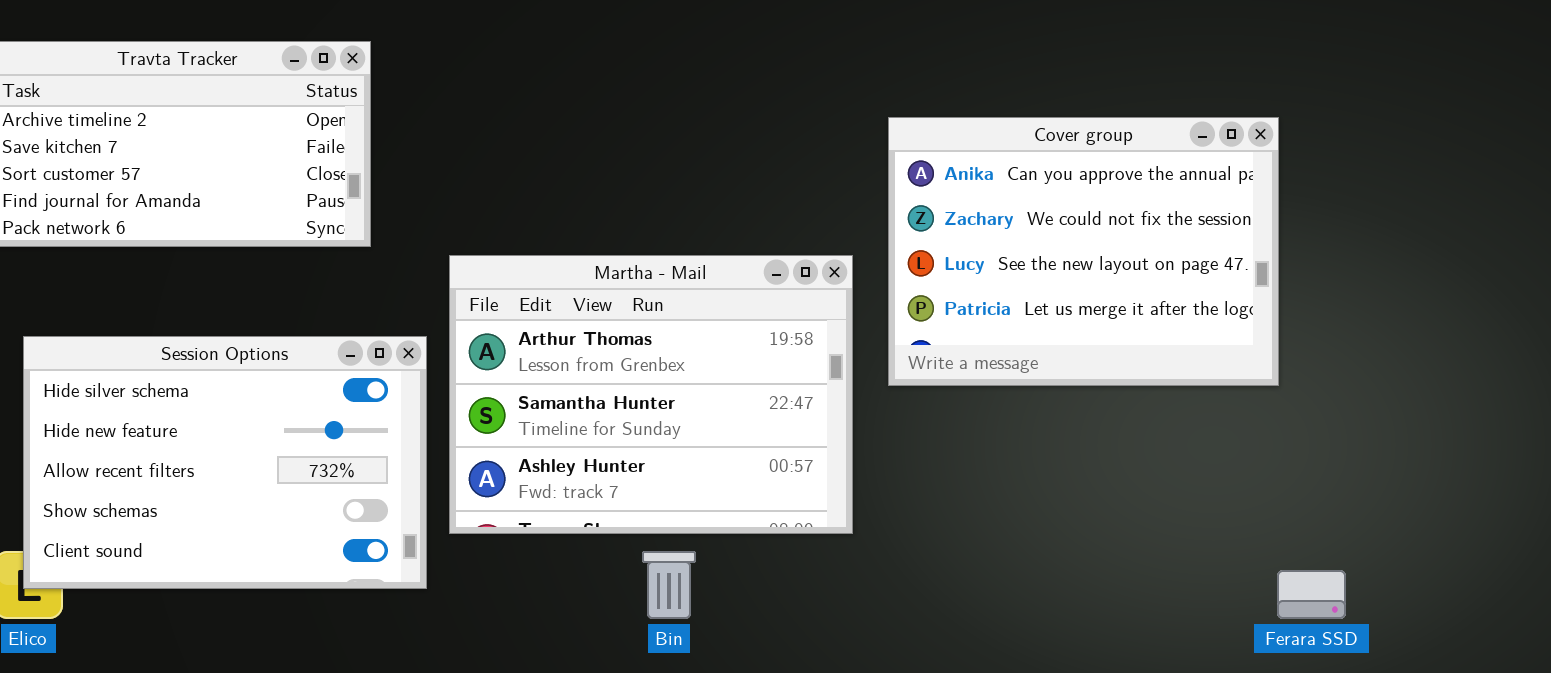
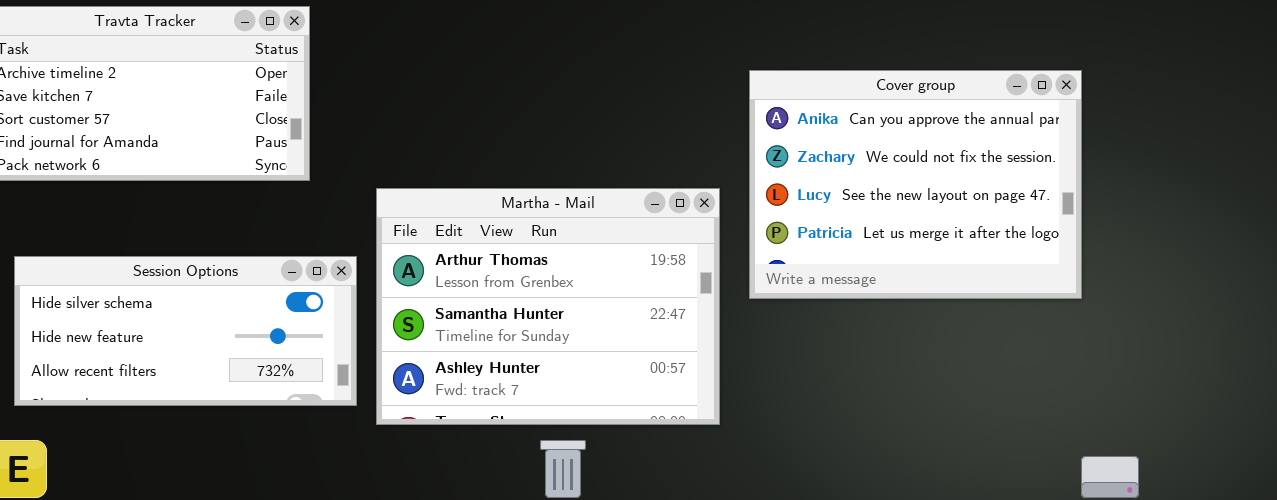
Session Options: [23,336,427,589] -> [14,256,357,406], resized

